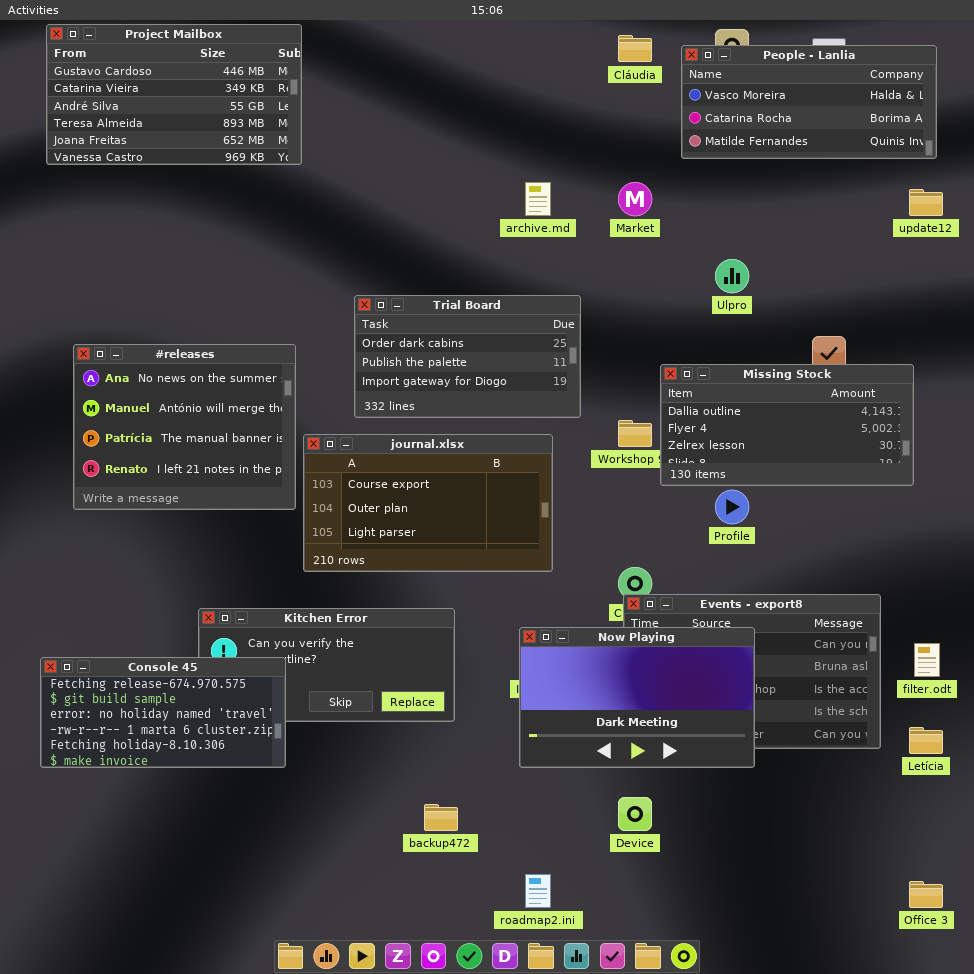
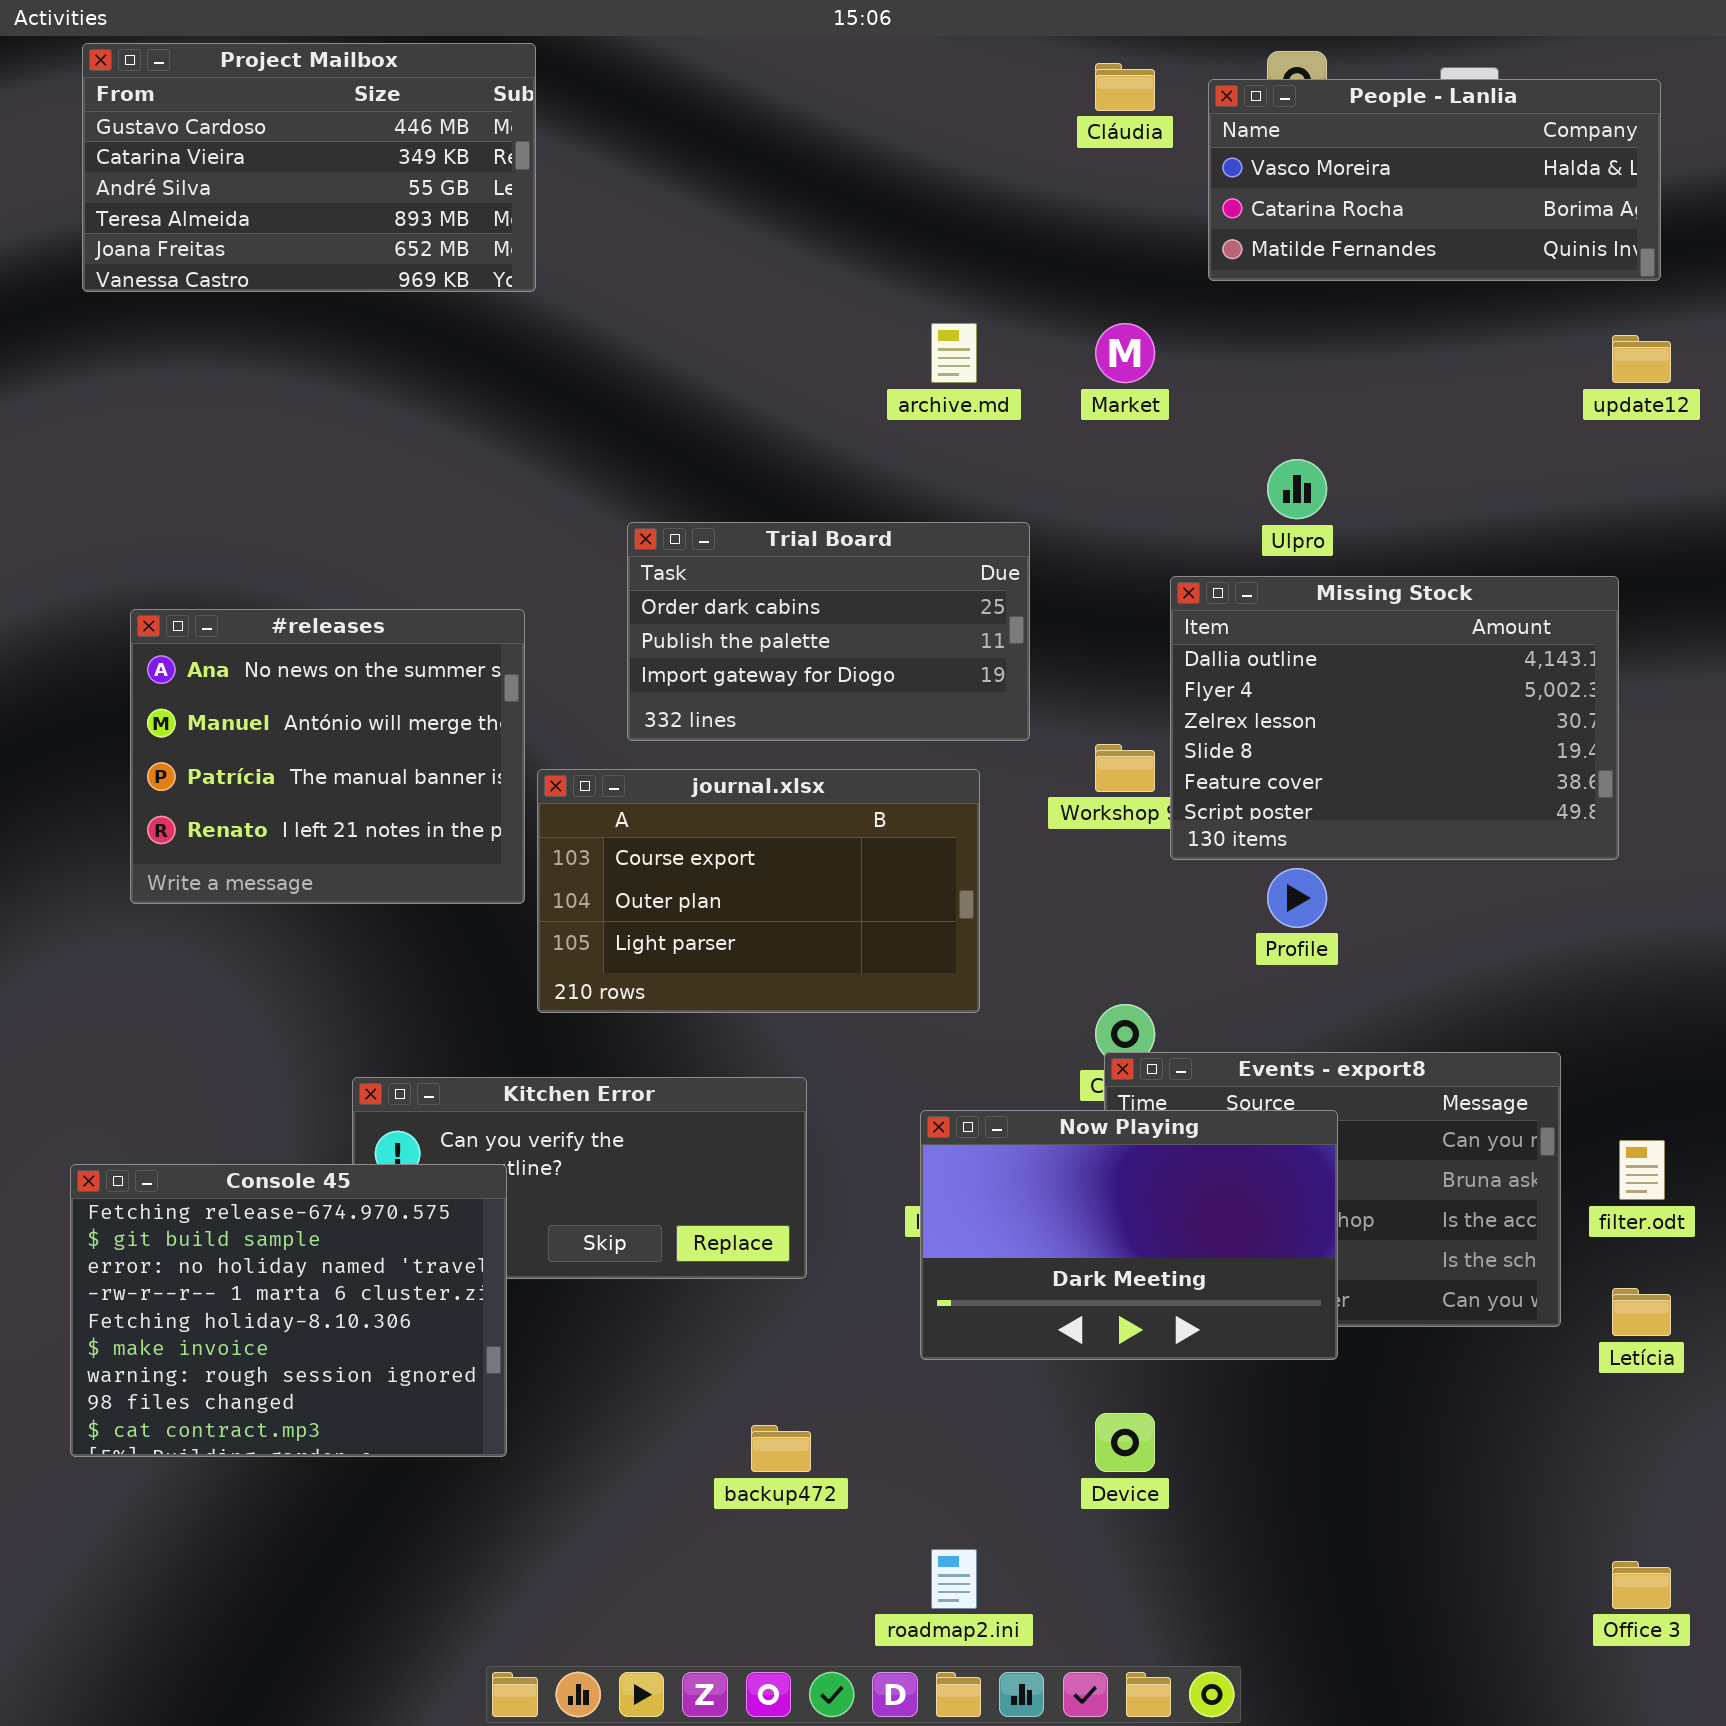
Missing Stock: [660,364,914,486] -> [1170,576,1619,860], resized
Console 45: [40,657,286,768] -> [70,1164,507,1457], resized

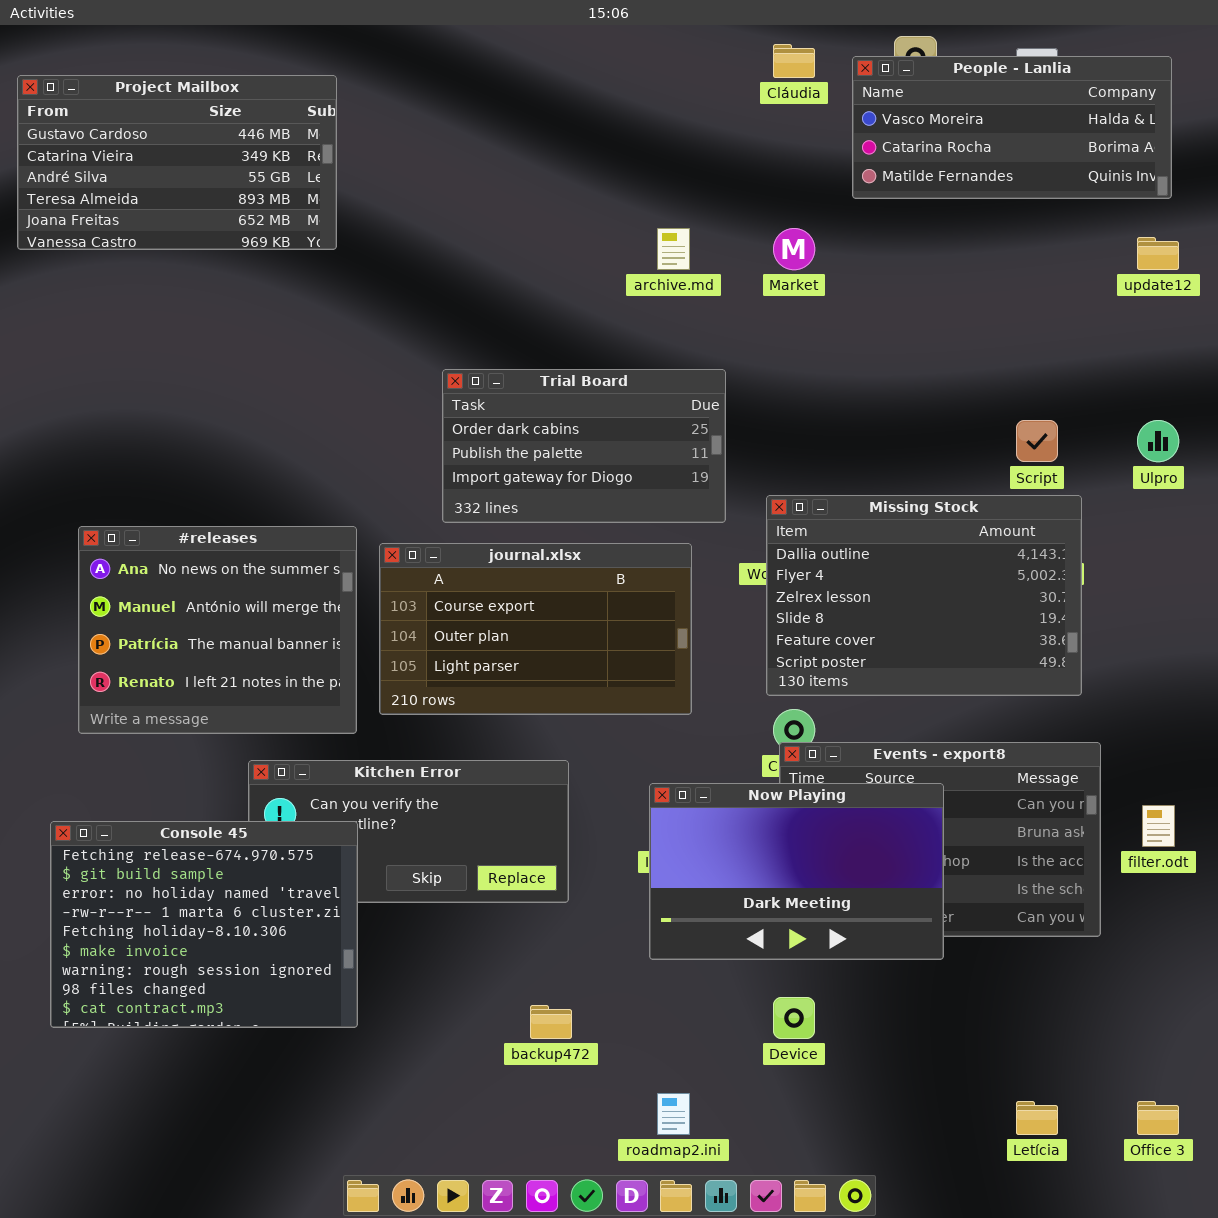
Project Mailbox: [82,43,536,292] -> [17,75,337,250], moved
Ulpro: [1267,459,1327,519] -> [1137,420,1179,462], moved
Missing Stock: [1170,576,1619,860] -> [766,495,1082,696], moved
#releases: [130,609,525,904] -> [78,526,357,734], moved
Letícia: [1612,1288,1671,1336] -> [1016,1101,1058,1135], moved

